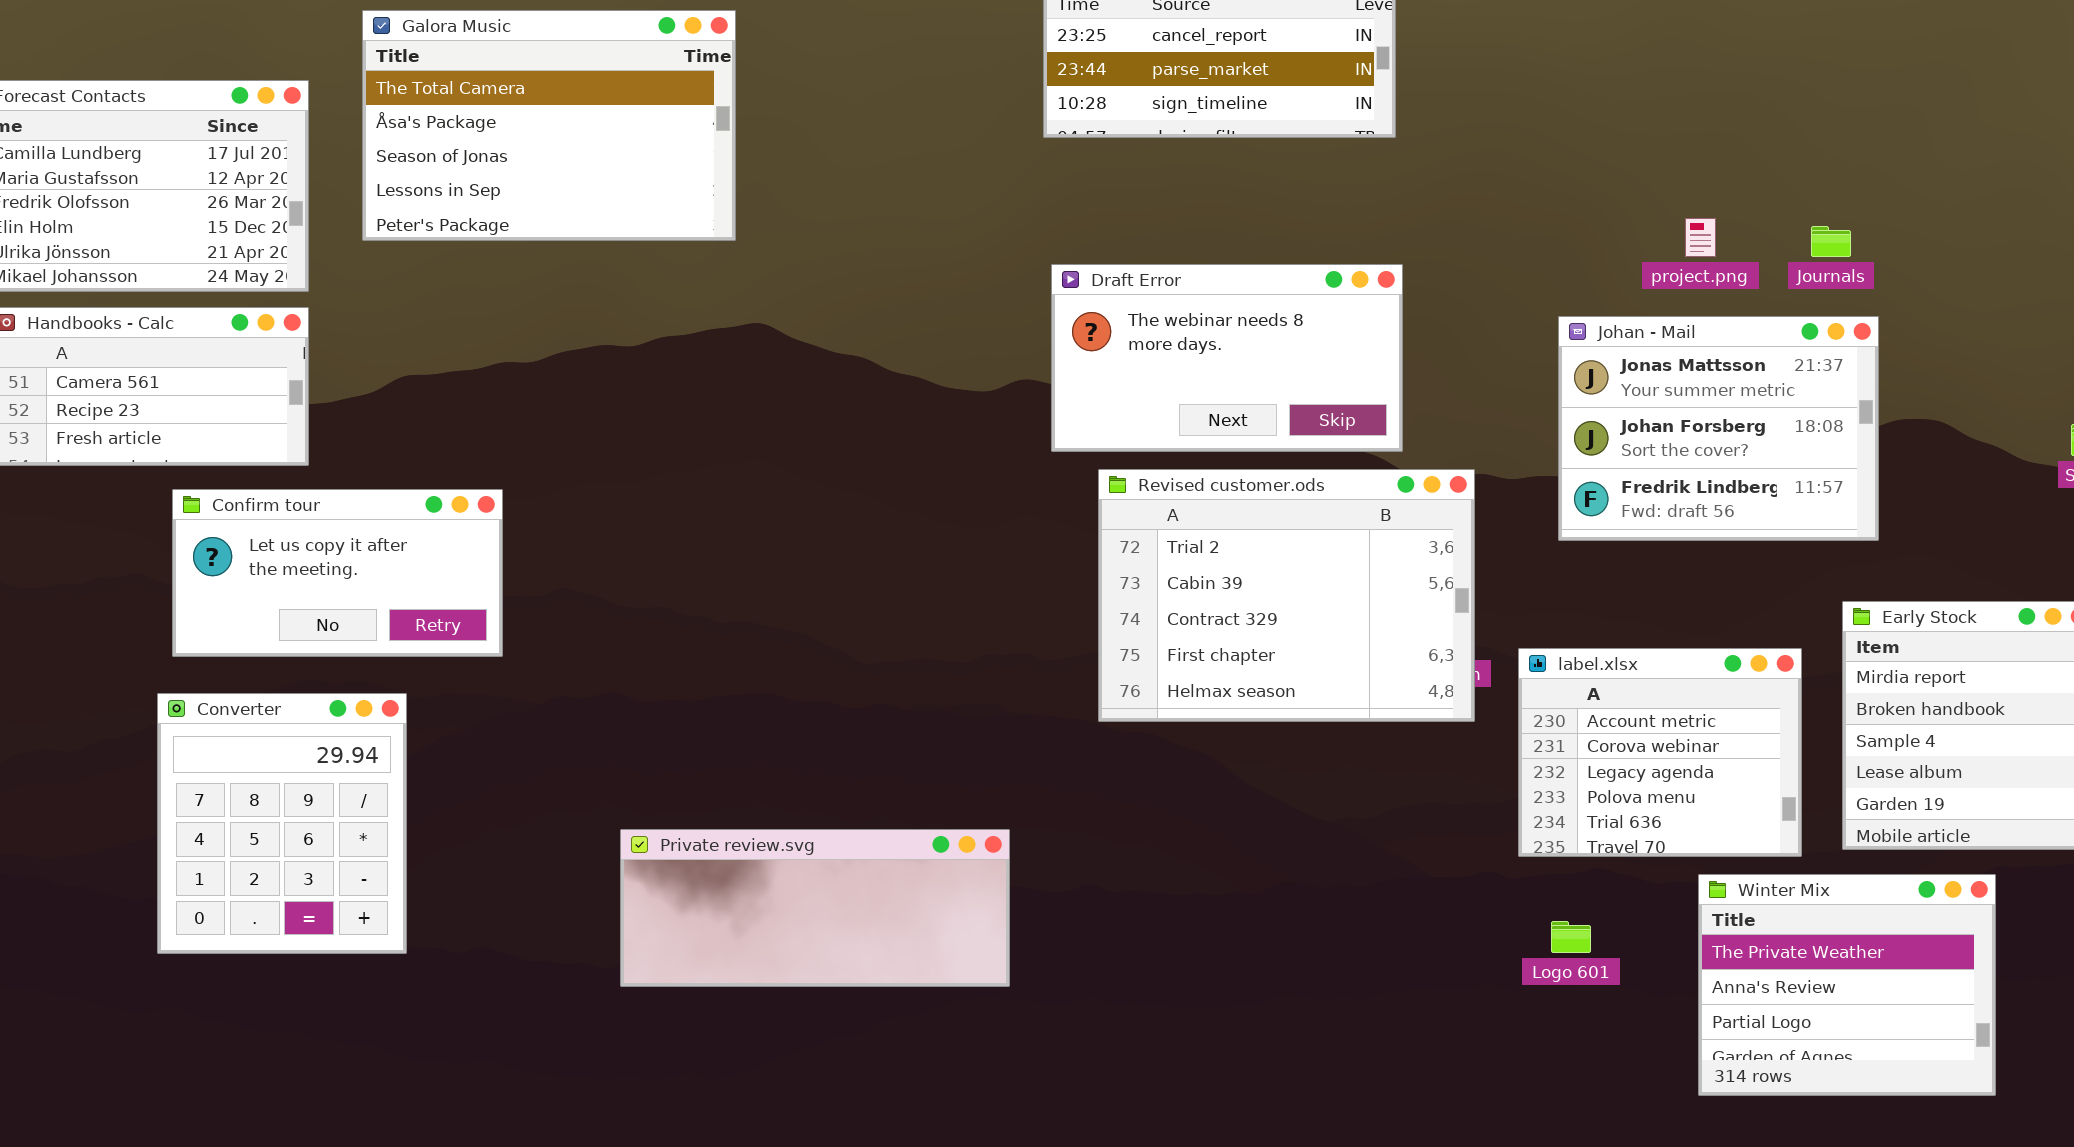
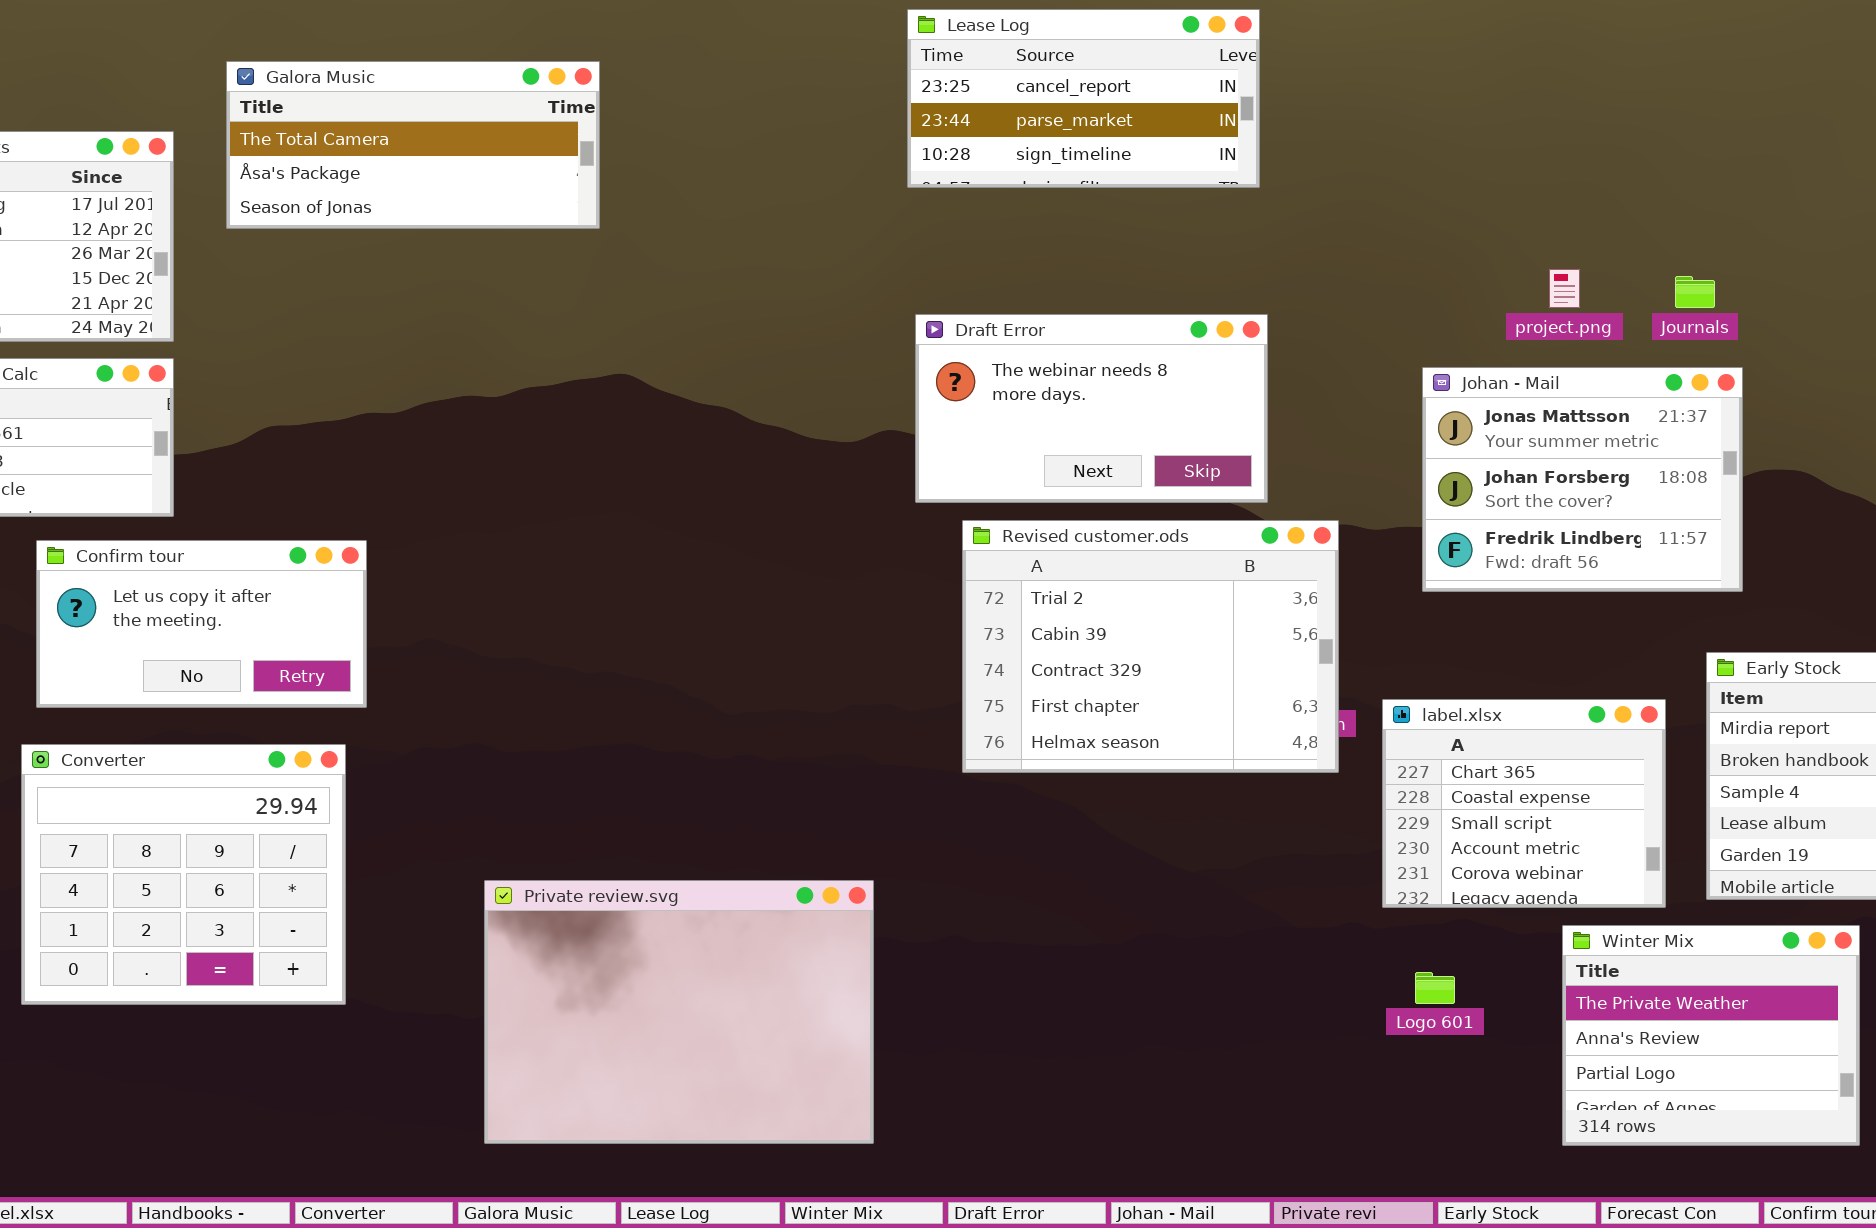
Galora Music: [362,10,736,241] -> [226,61,600,229], resized
label.xlsx: [1518,648,1802,857] -> [1382,699,1666,908], scrolled up 3 rows
Converter: [157,693,407,954] -> [21,744,346,1005], resized
Private review.svg: [620,829,1010,987] -> [484,880,874,1144], resized

